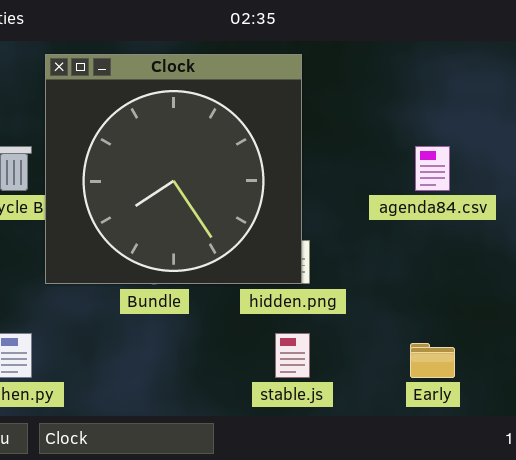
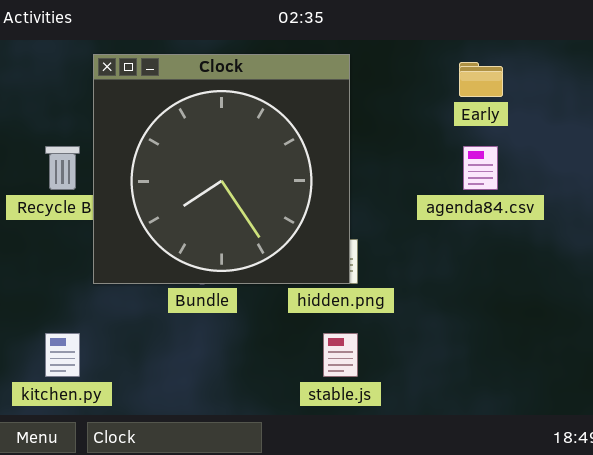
Early: [410,343,455,378] -> [459,62,503,97], moved

